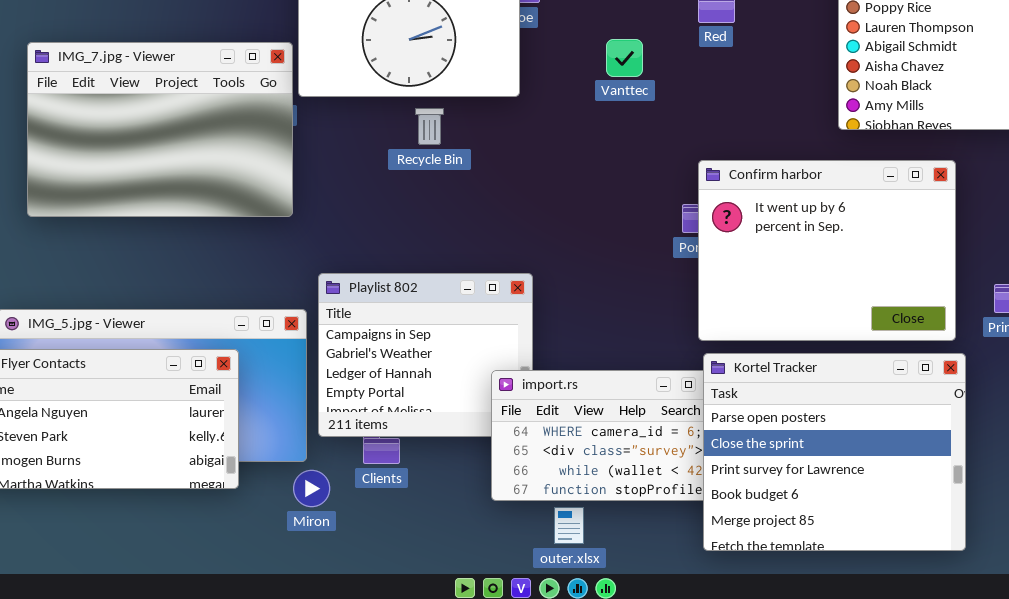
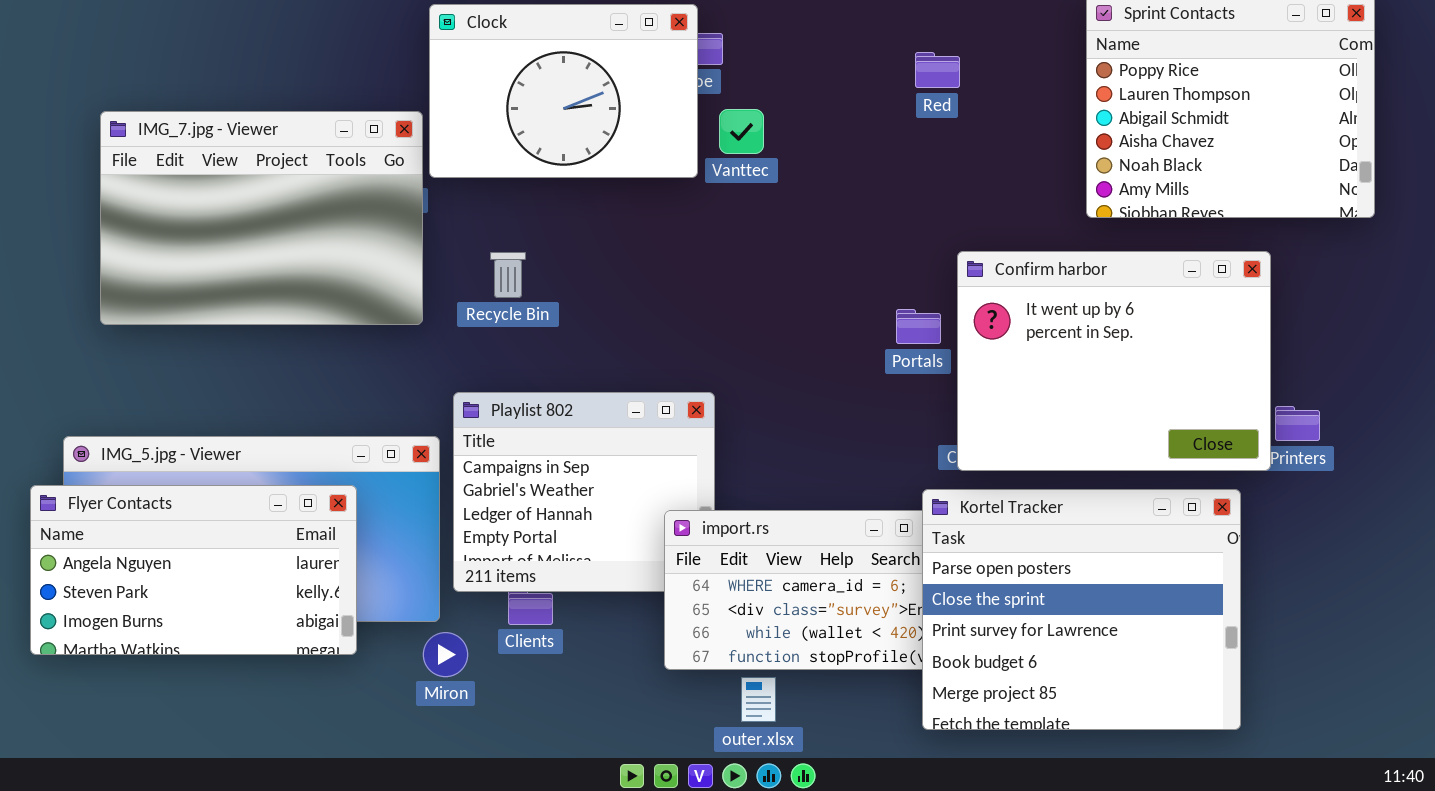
Vanttec: [606,39,643,77] -> [719,109,764,154], moved
Recycle Bin: [415,108,444,145] -> [490,252,526,298], moved
Confirm harbor: [698,160,956,341] -> [957,251,1271,471], moved

